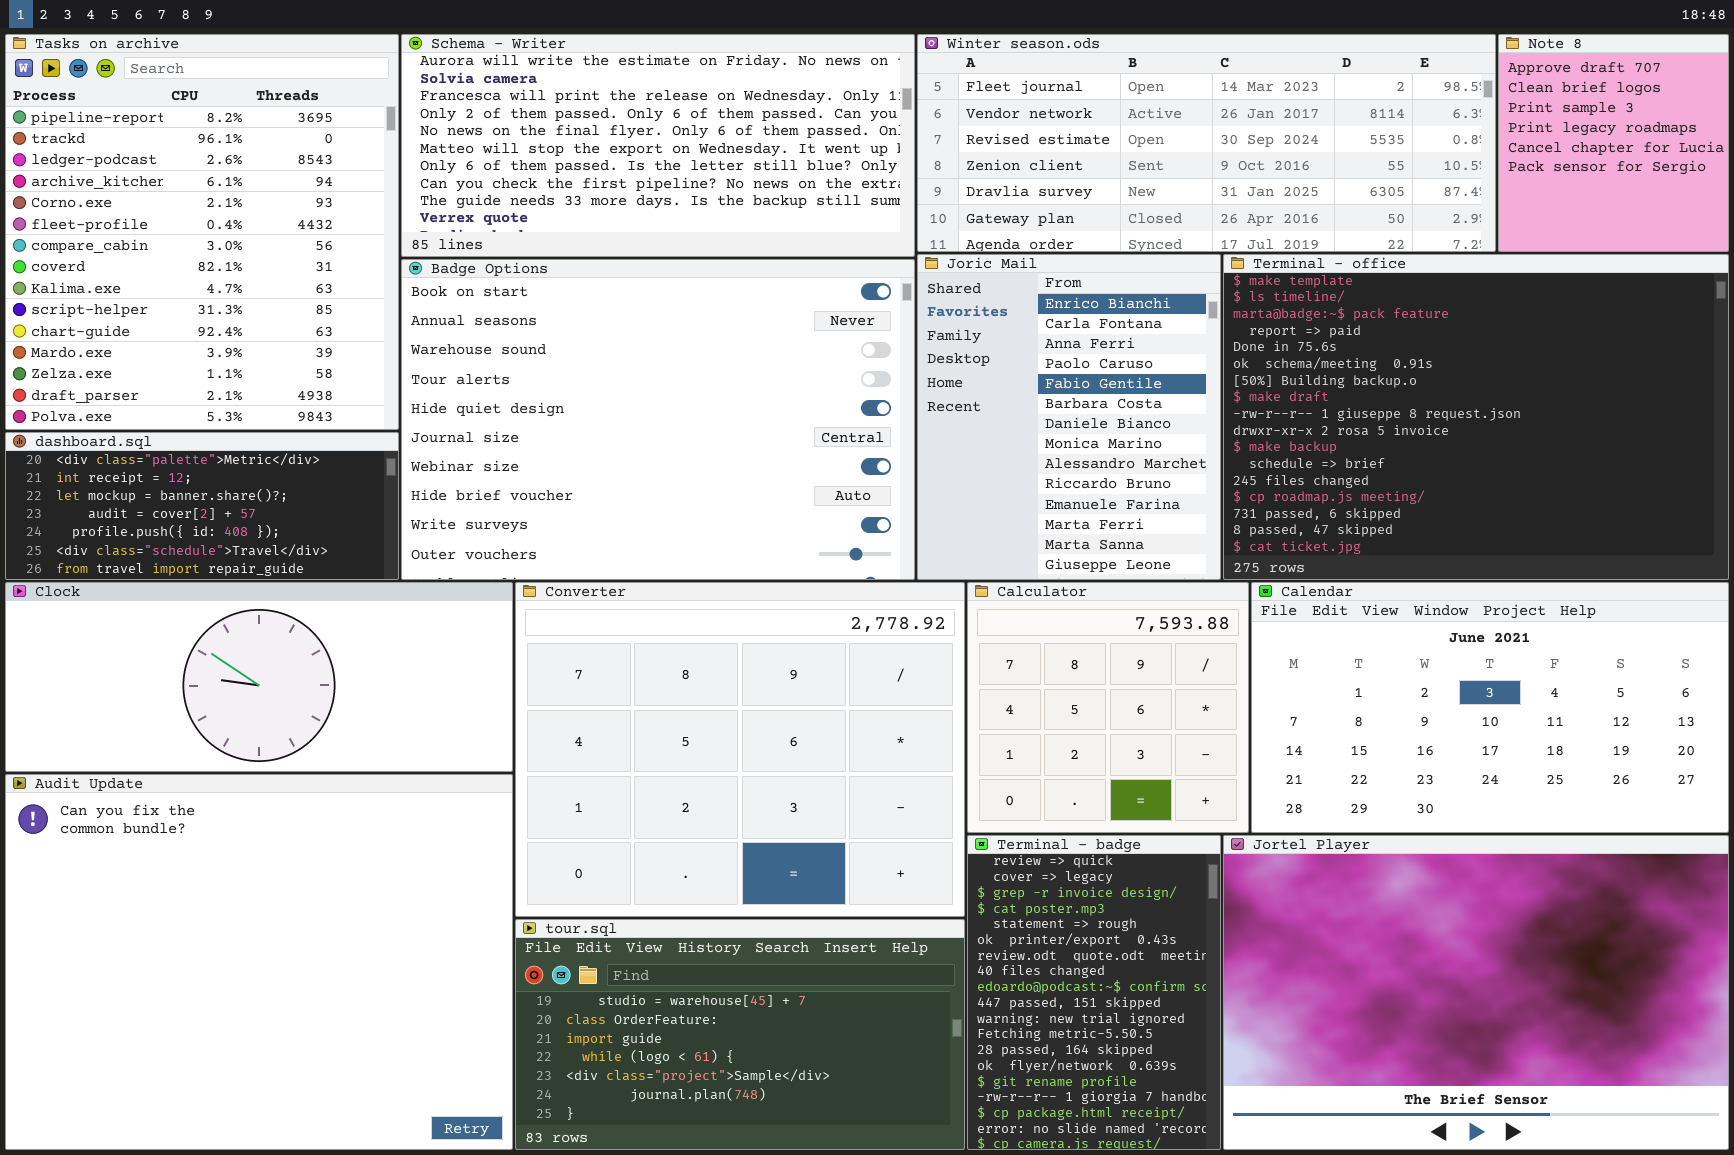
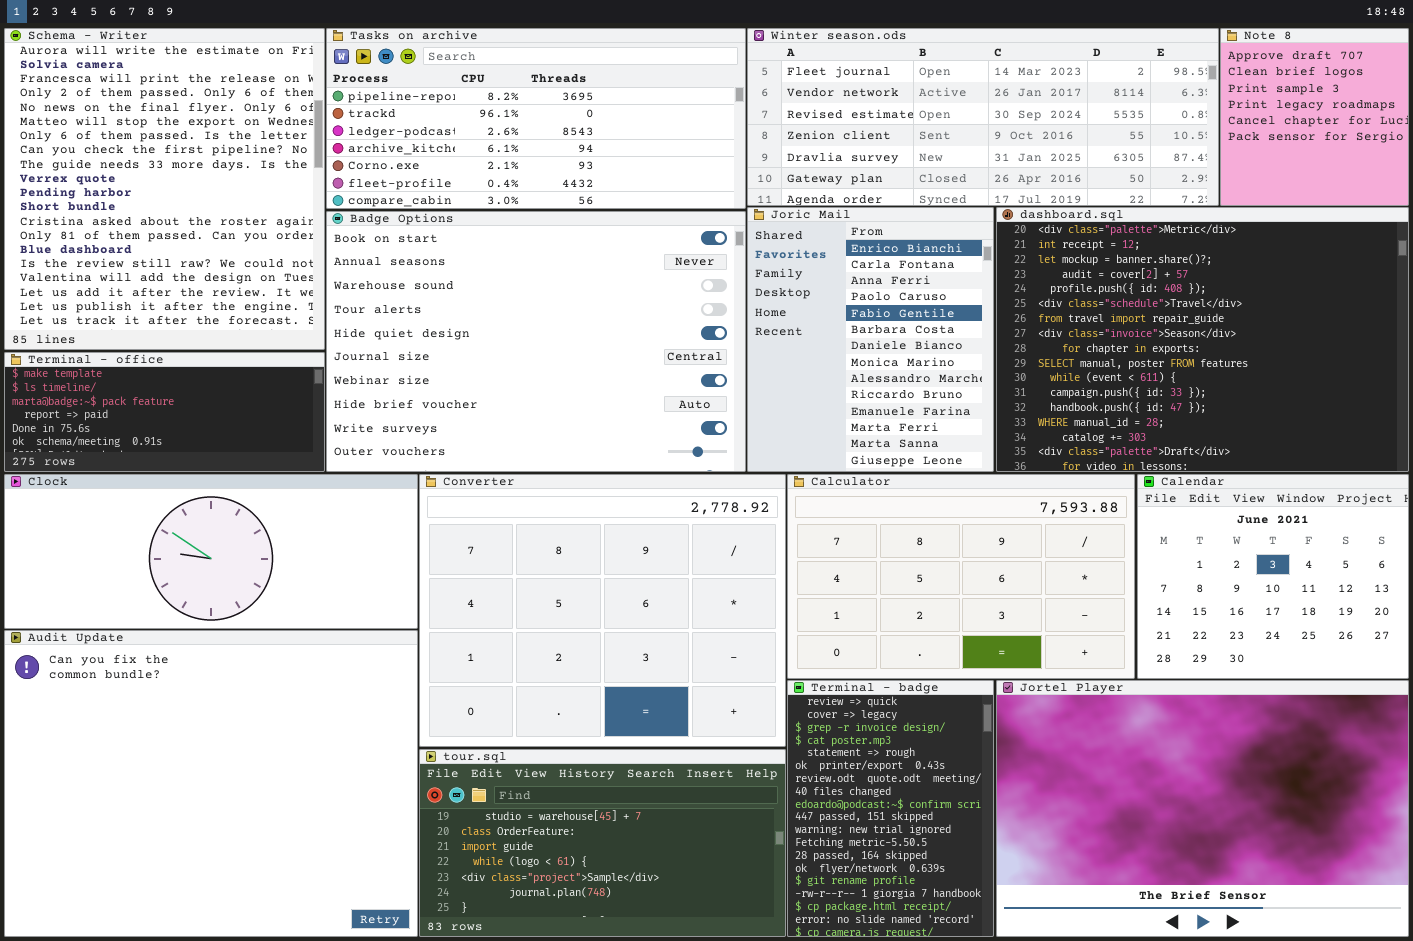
Tasks on archive: [5,34,399,430] -> [326,28,746,209], moved, resized
Schema - Writer: [401,34,915,257] -> [4,28,325,350], moved, resized
Terminal - office: [1223,254,1729,580] -> [4,352,325,472], moved, resized
dashboard.sql: [5,432,399,580] -> [996,207,1409,472], moved, resized
Calculator: [967,582,1249,833] -> [787,474,1135,679], resized
Calendar: [1251,582,1729,833] -> [1137,474,1409,679], resized

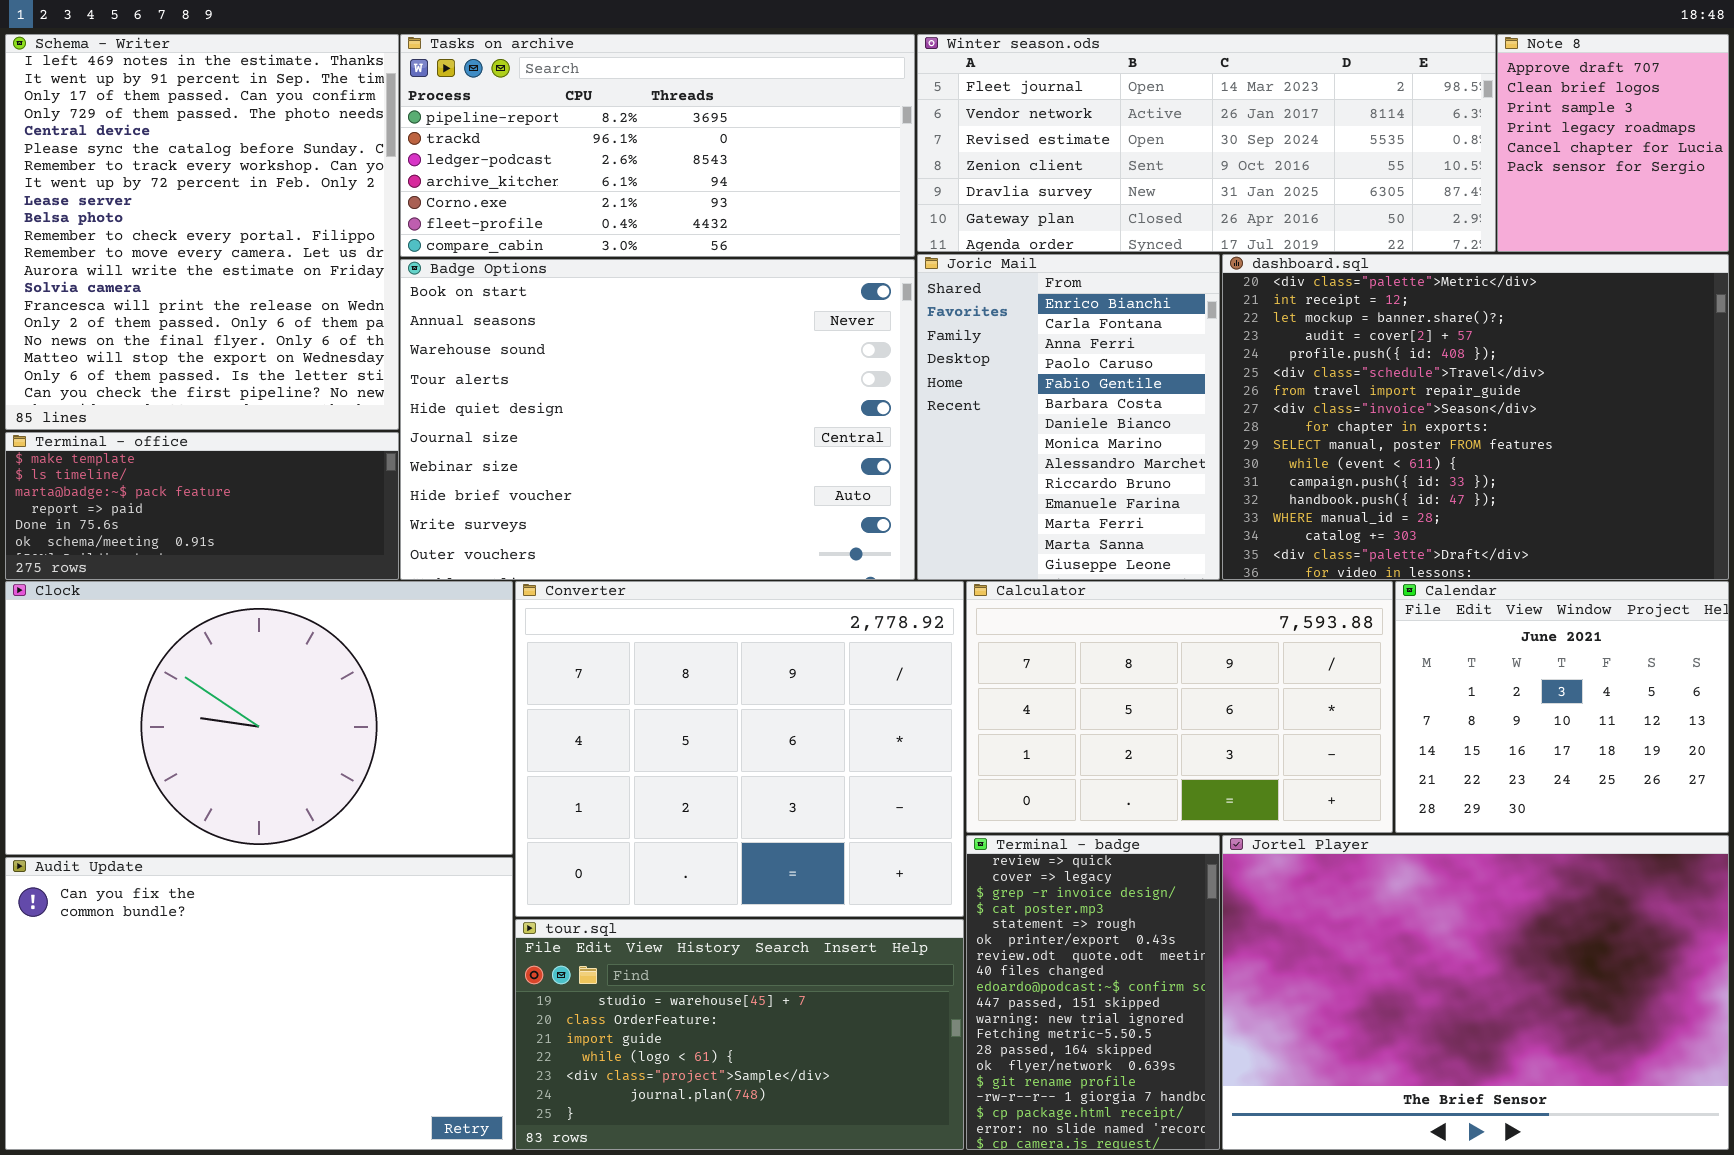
Schema - Writer: [4,28,325,350] -> [5,34,399,430], scrolled up 12 rows
Clock: [4,474,418,629] -> [5,581,513,855], resized
Audit Update: [4,630,418,937] -> [5,857,513,1150], resized

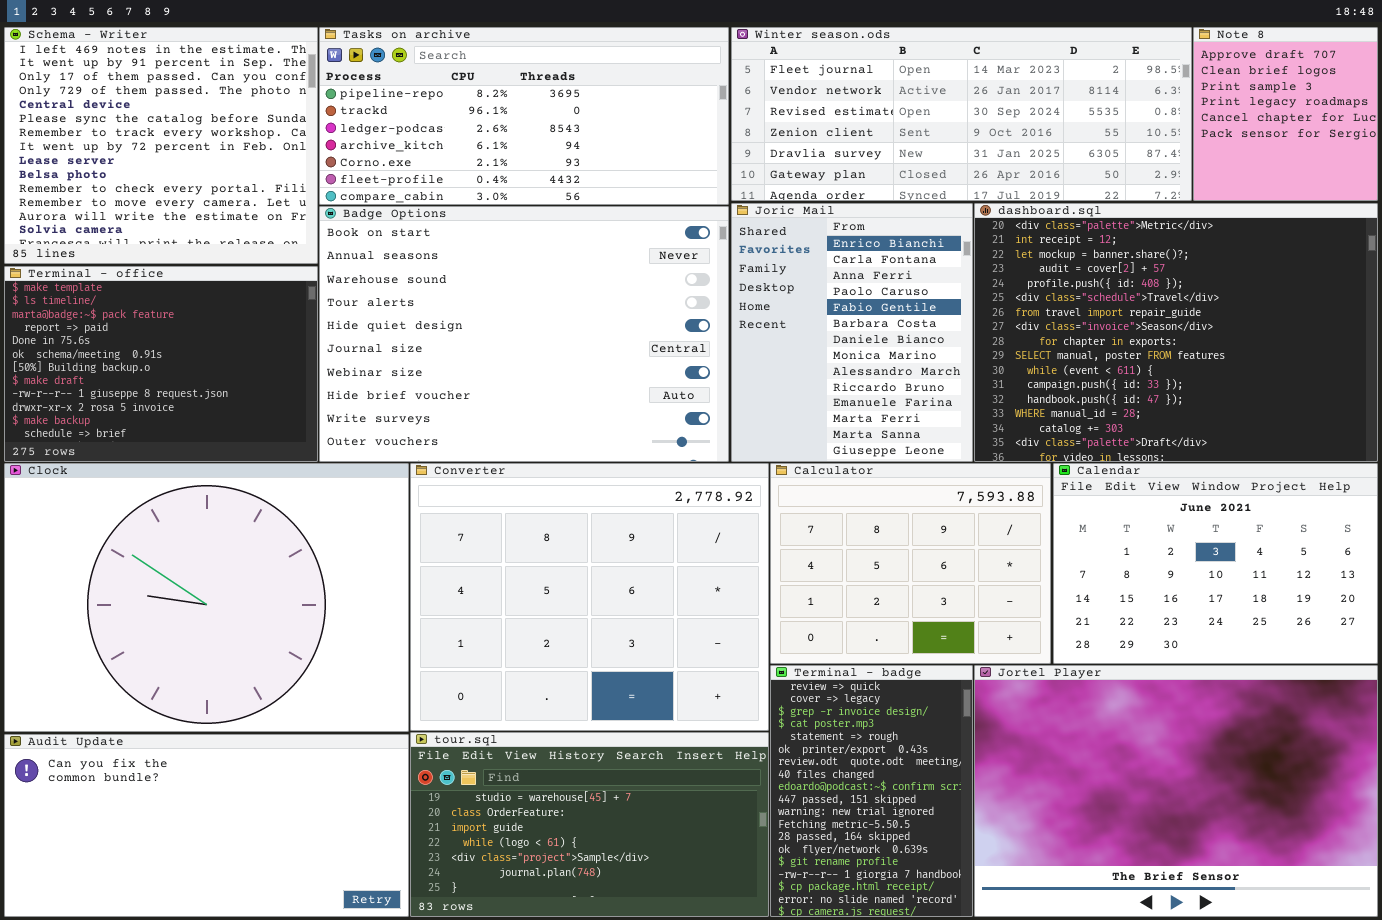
Schema - Writer: [5,34,399,430] -> [4,27,318,264], resized
Terminal - office: [5,432,399,580] -> [4,266,318,462], resized
Clock: [5,581,513,855] -> [4,463,409,732], resized
Calculator: [966,581,1393,833] -> [770,463,1051,664], resized
Calendar: [1395,581,1729,833] -> [1053,463,1378,664], resized
Audit Update: [5,857,513,1150] -> [4,734,409,917], resized

